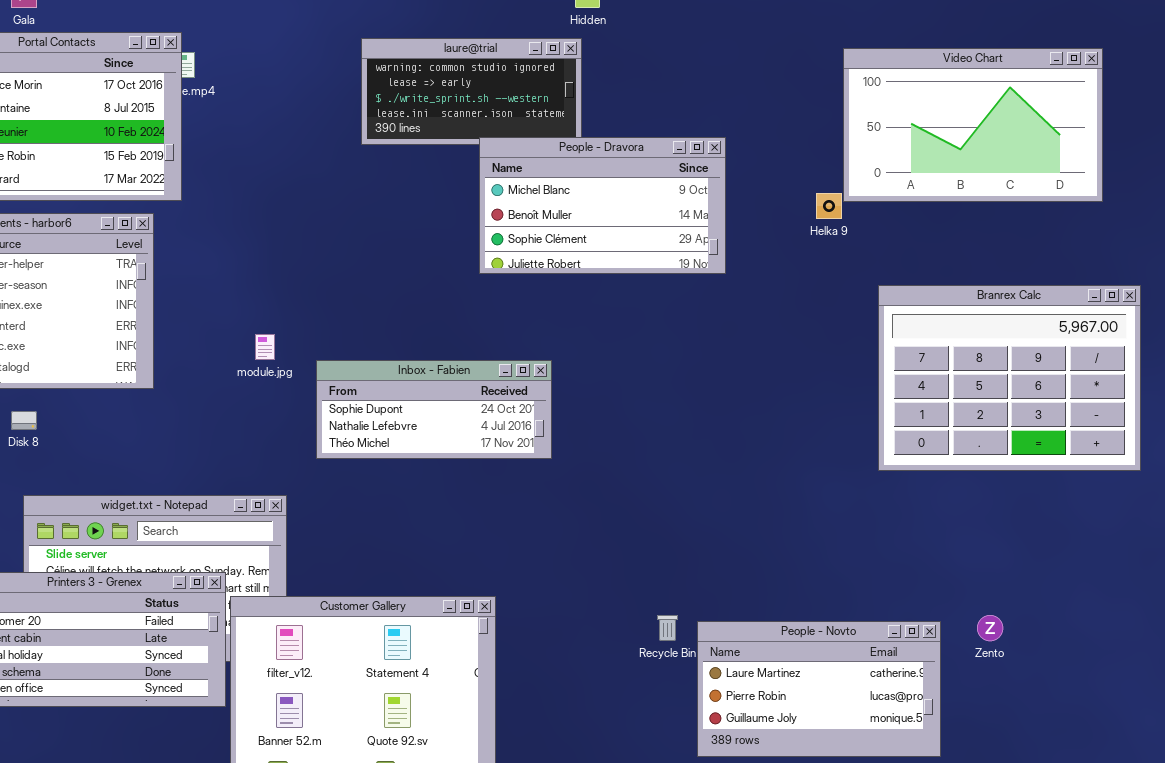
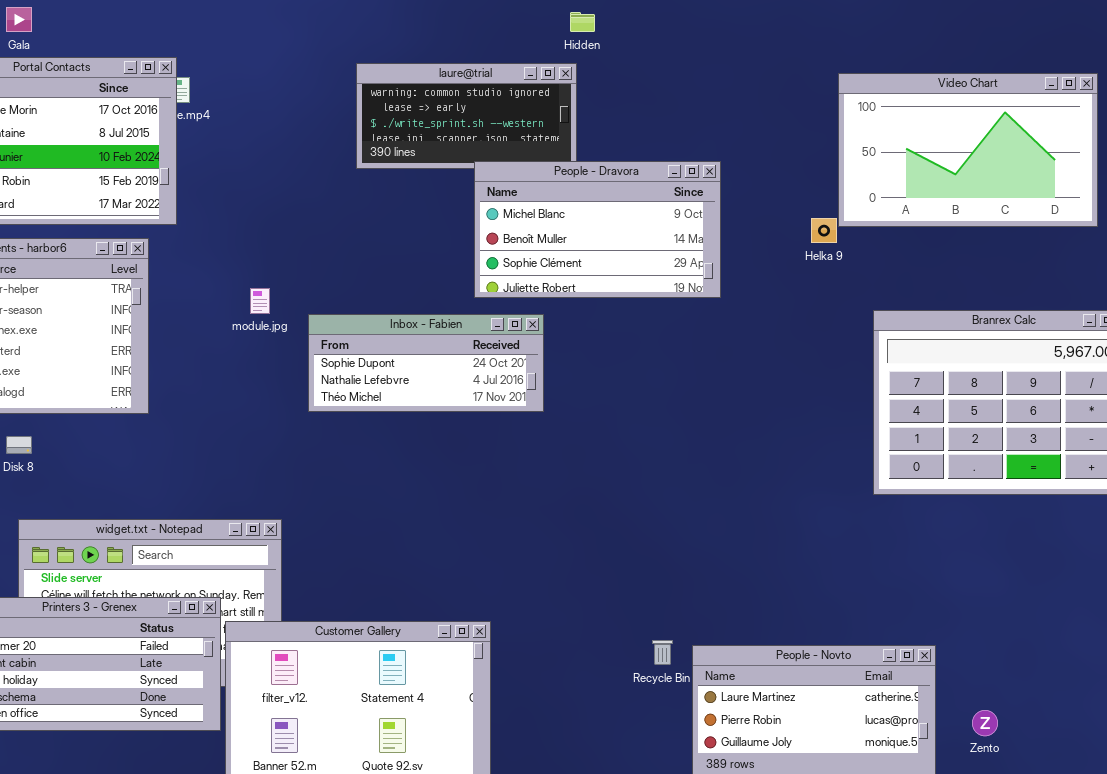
module.jpg: [255,334,275,360] -> [250,288,270,314], moved
Inbox - Fabien: [316,360,552,459] -> [308,314,544,412], moved
Zento: [977,615,1003,641] -> [972,710,998,736], moved

